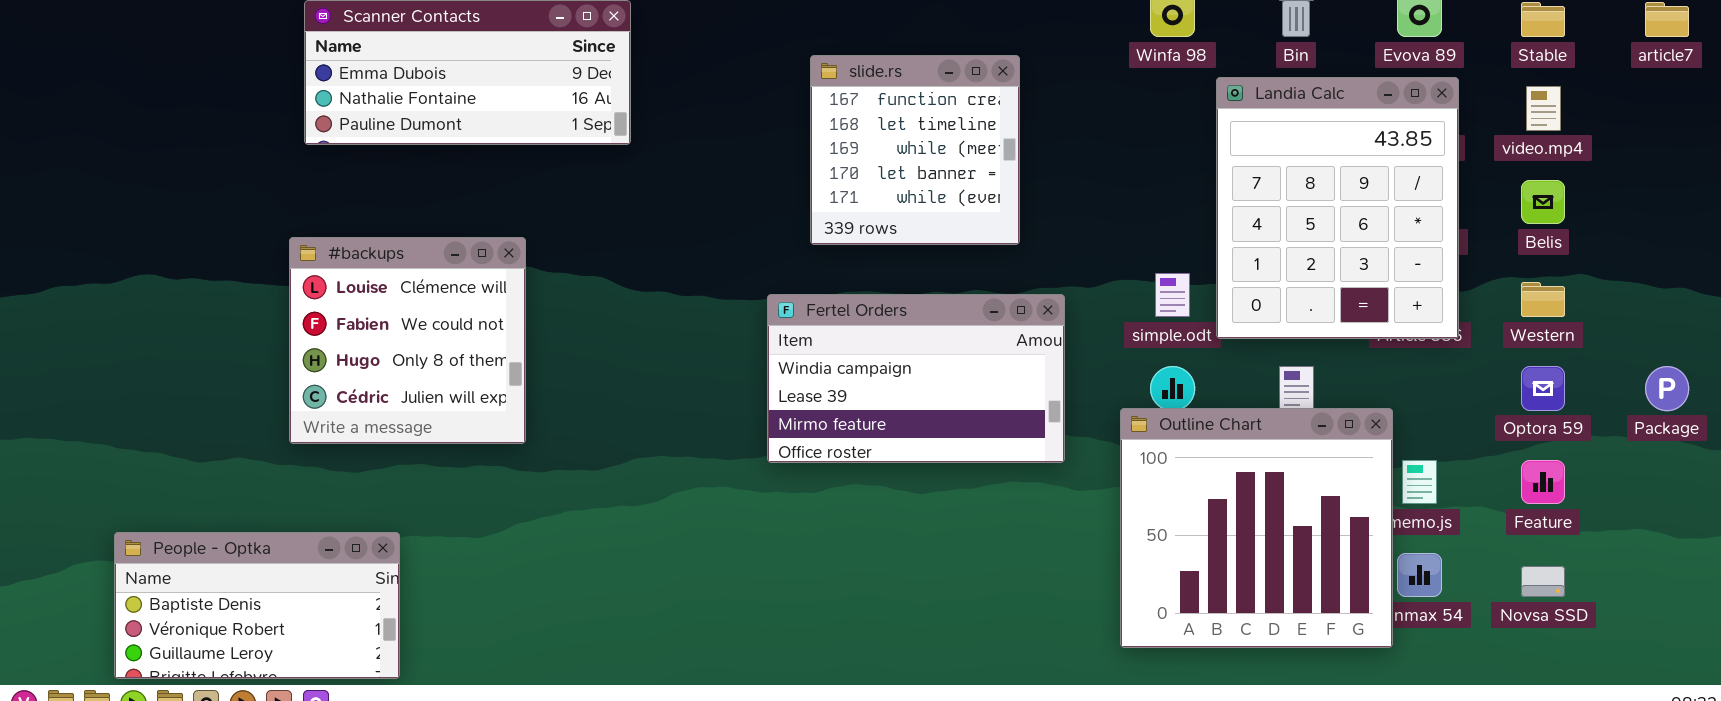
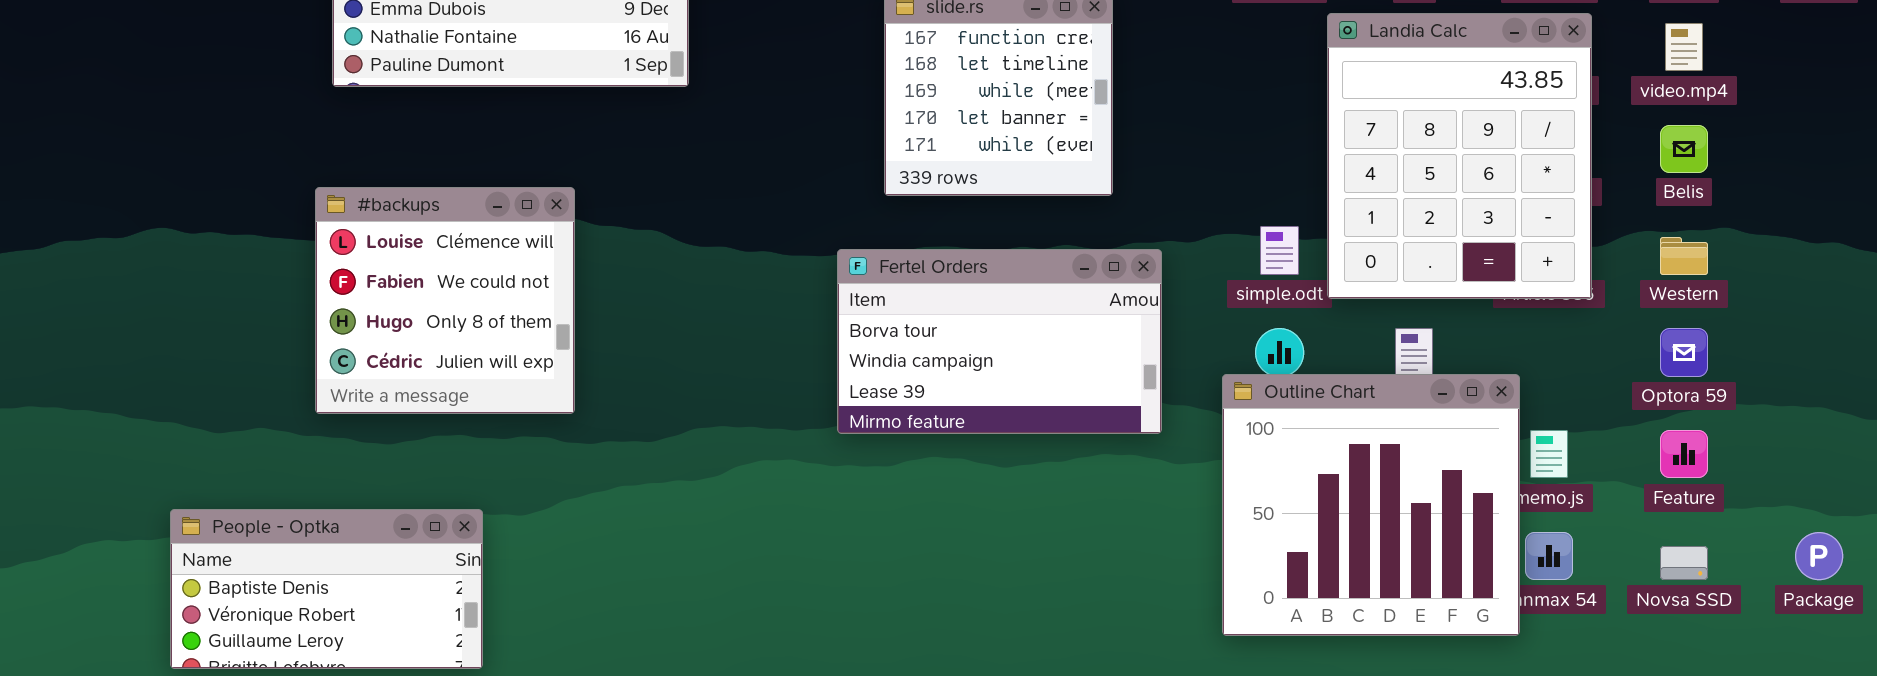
Fertel Orders: [767,294,1065,463] -> [837,249,1162,434], scrolled up 1 row
Package: [1645,366,1689,411] -> [1795,532,1843,580], moved
People - Optka: [114,532,400,679] -> [170,509,483,669], moved

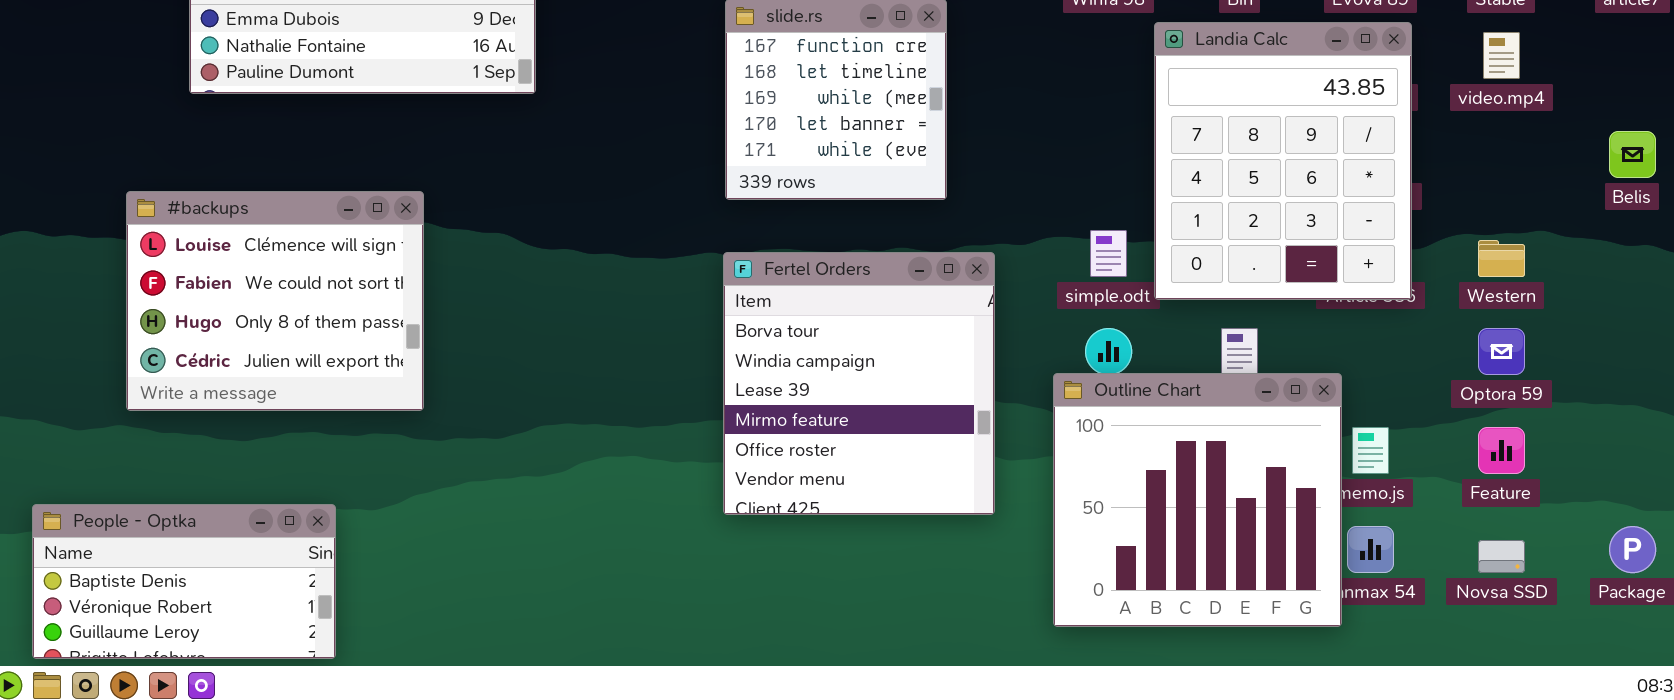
Belis: [1660,125,1708,173] -> [1609,131,1656,178], moved
#backups: [315,187,575,414] -> [126,191,424,411], resized
Fertel Orders: [837,249,1162,434] -> [723,252,995,515], resized

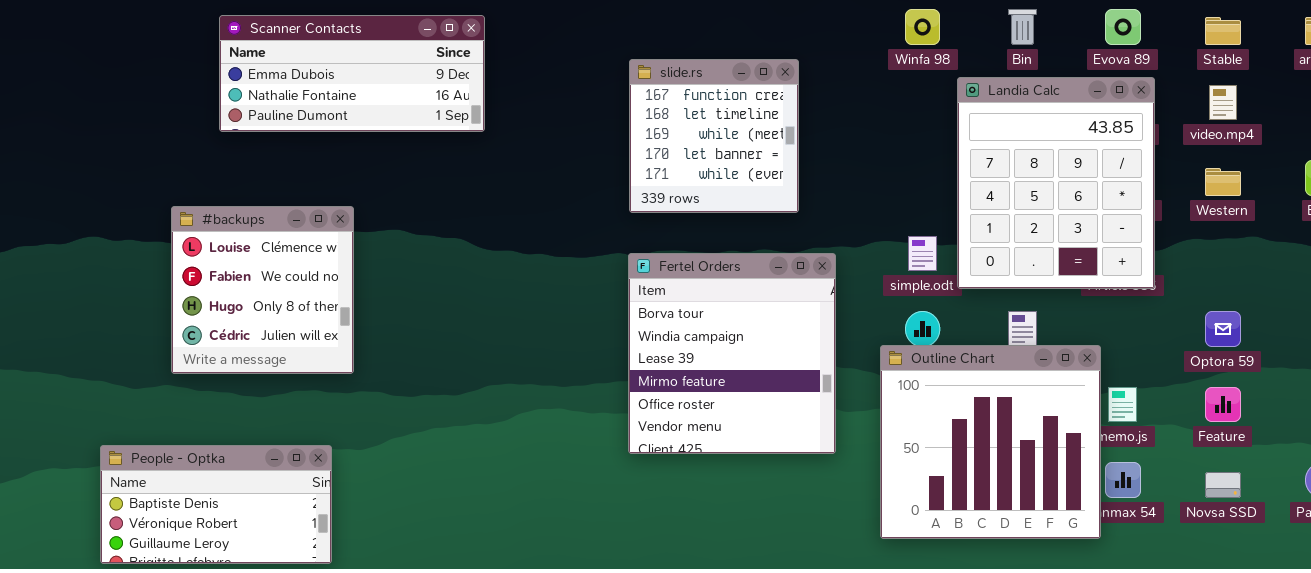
#backups: [126,191,424,411] -> [171,206,354,374], resized
Western: [1478,240,1525,277] -> [1205,168,1241,196], moved

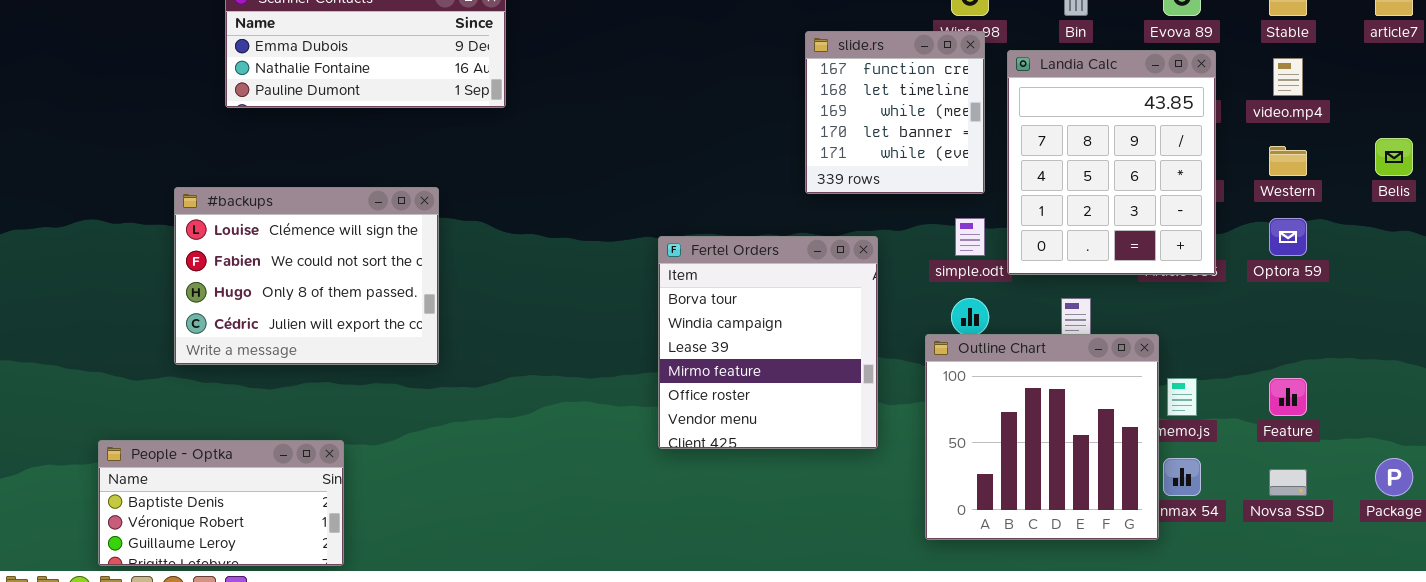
slide.rs: [629,59,799,213] -> [805,31,985,194], moved
#backups: [171,206,354,374] -> [174,187,439,365], resized
Optora 59: [1205,311,1241,347] -> [1269,218,1307,256], moved

